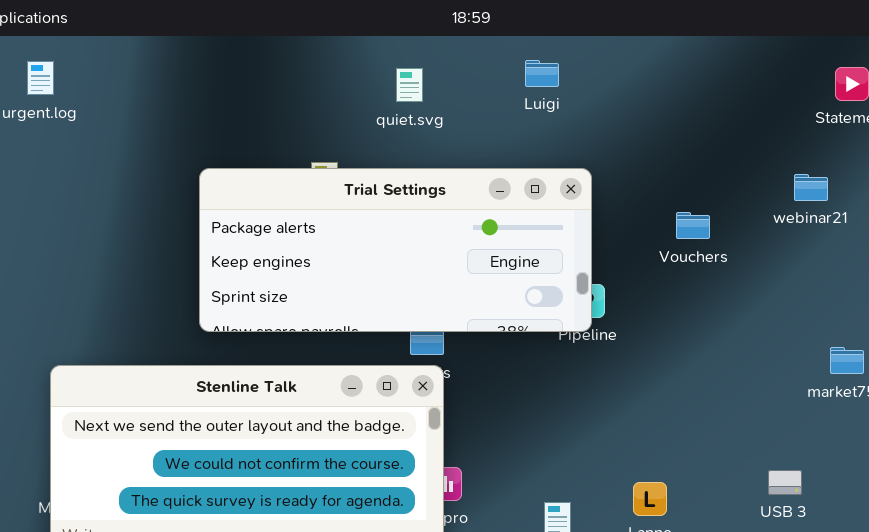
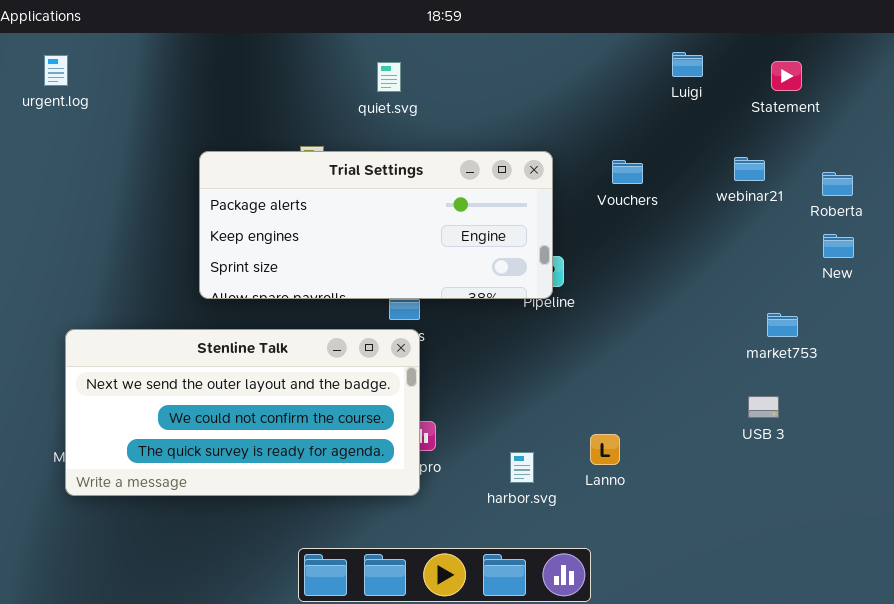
Luigi: [525,60,559,87] -> [672,52,703,77], moved
Vouchers: [676,212,710,239] -> [612,160,643,184], moved
USB 3: [768,470,802,495] -> [748,396,779,418], moved

